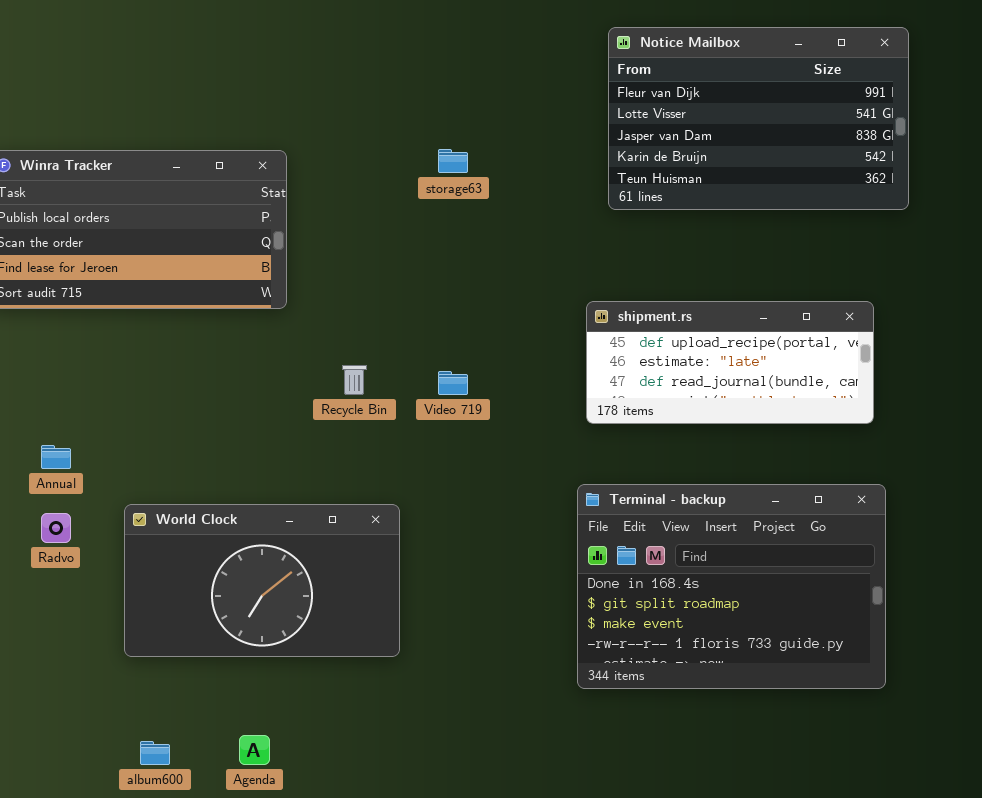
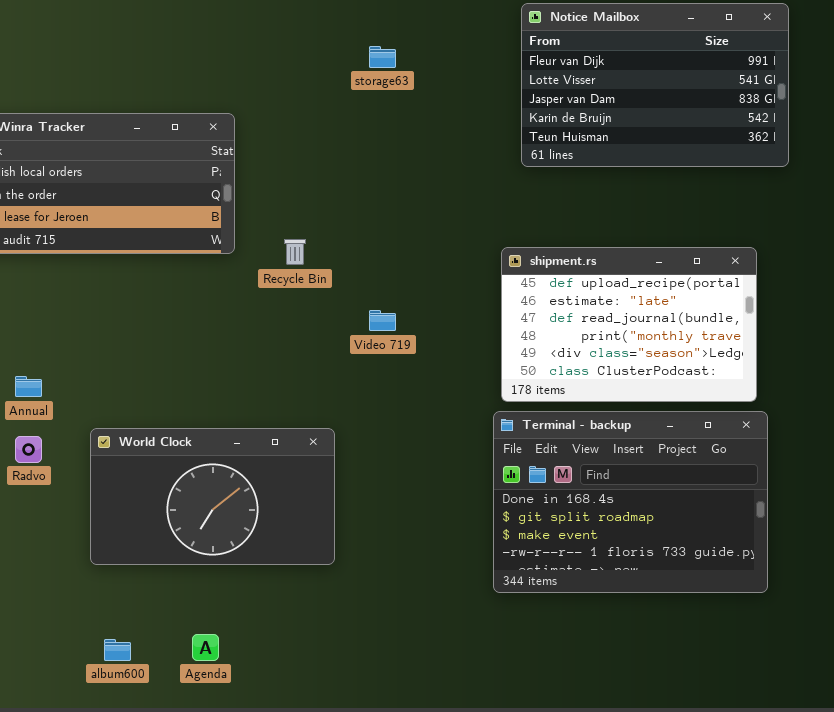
storage63: [438,149,468,173] -> [369,46,396,68], moved
shipment.rs: [586,301,874,424] -> [501,247,757,402], resized
Recycle Bin: [342,365,367,395] -> [284,239,306,265], moved

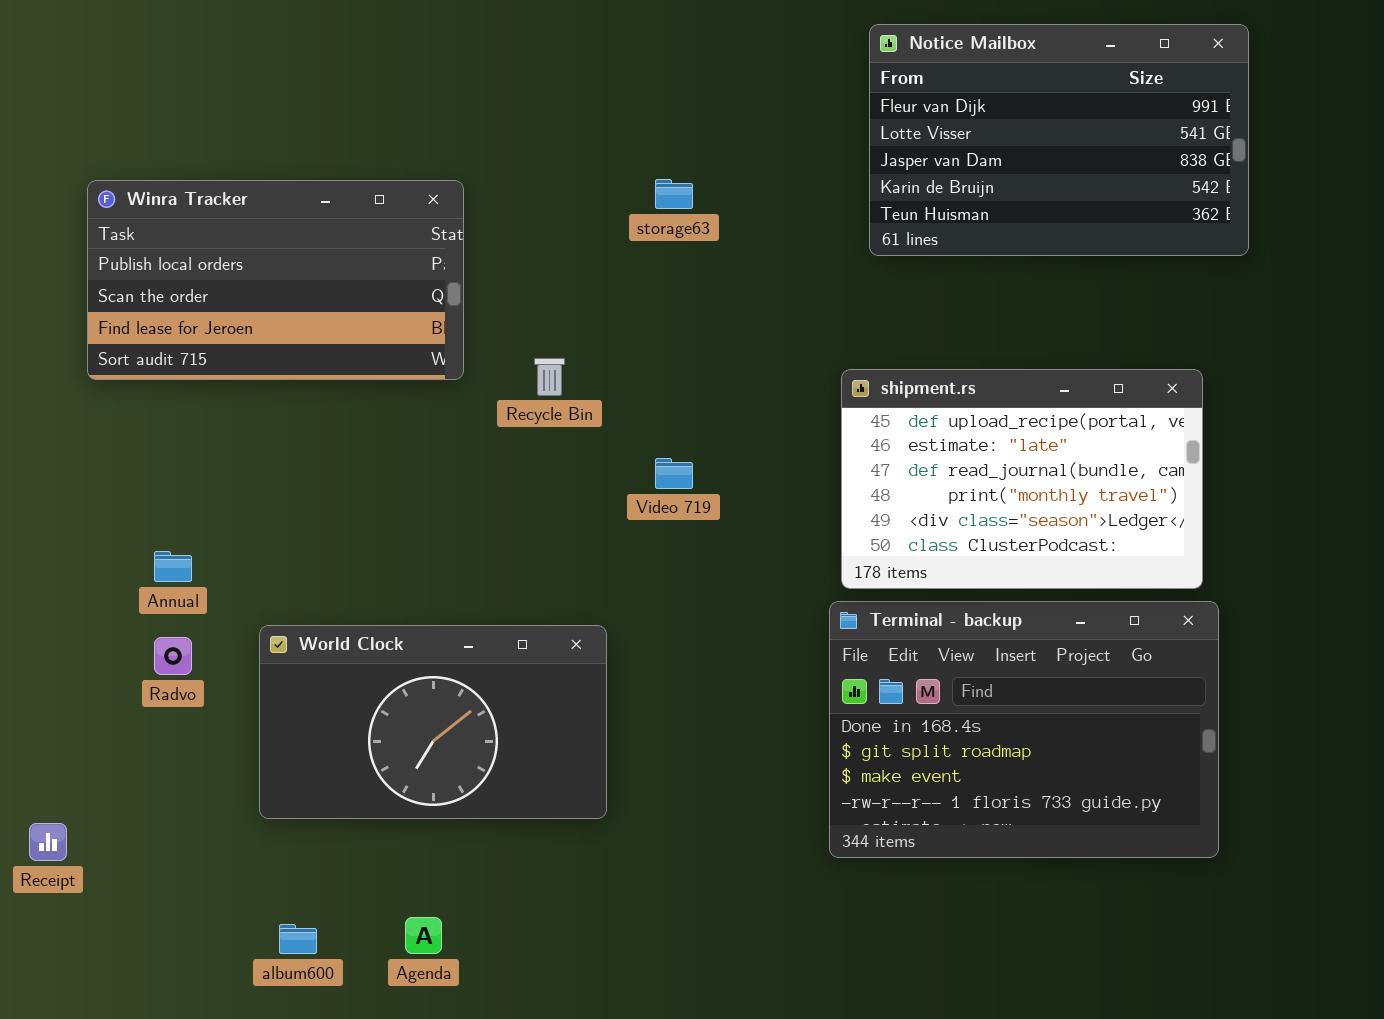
storage63: [369,46,396,68] -> [655,179,693,209], moved

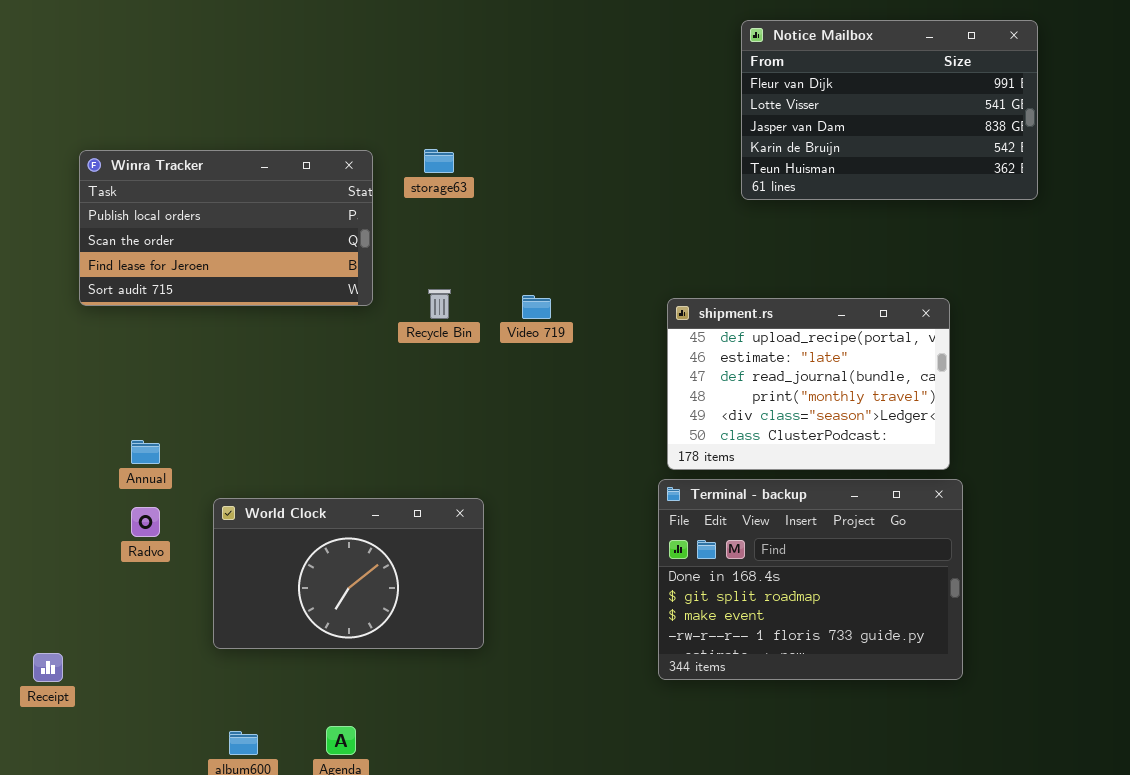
Notice Mailbox: [869,24,1249,256] -> [741,20,1038,200], moved
storage63: [655,179,693,209] -> [424,149,454,173], moved
Video 719: [655,458,693,489] -> [522,295,551,319], moved

